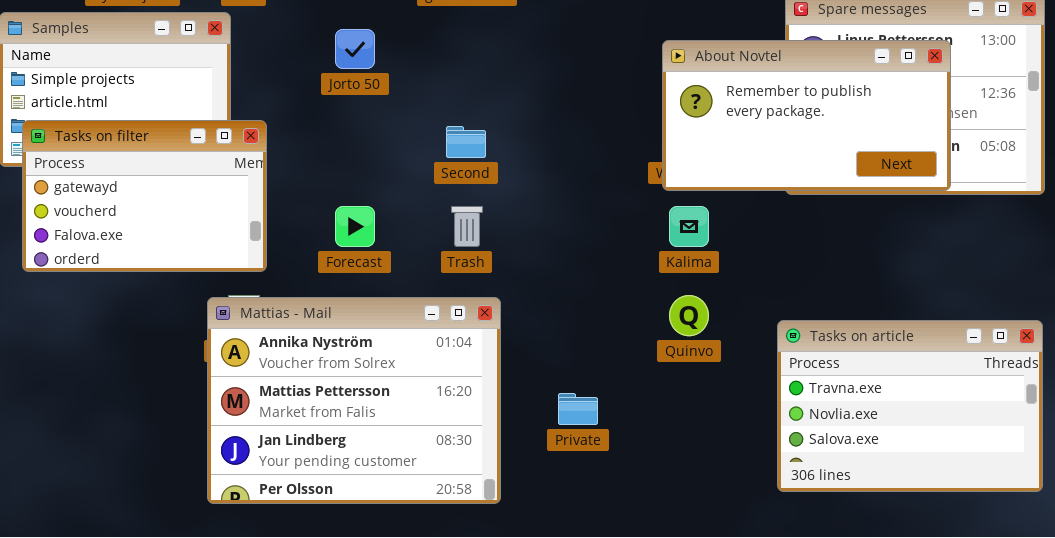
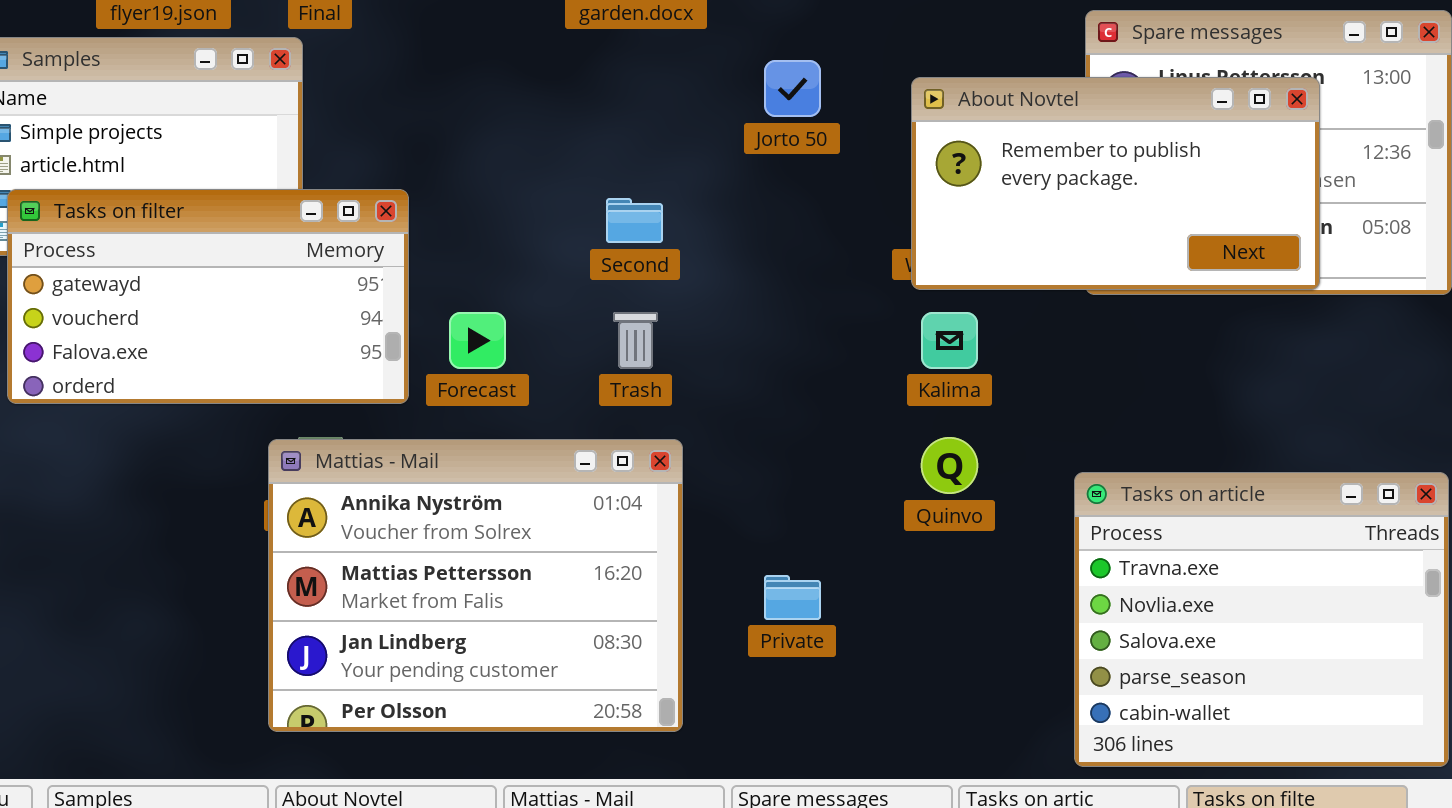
Jorto 50: [335,29,375,69] -> [764,60,821,117], moved
Tasks on filter: [22,120,267,272] -> [7,189,409,404], resized
Tasks on article: [777,320,1043,492] -> [1074,472,1449,767], resized

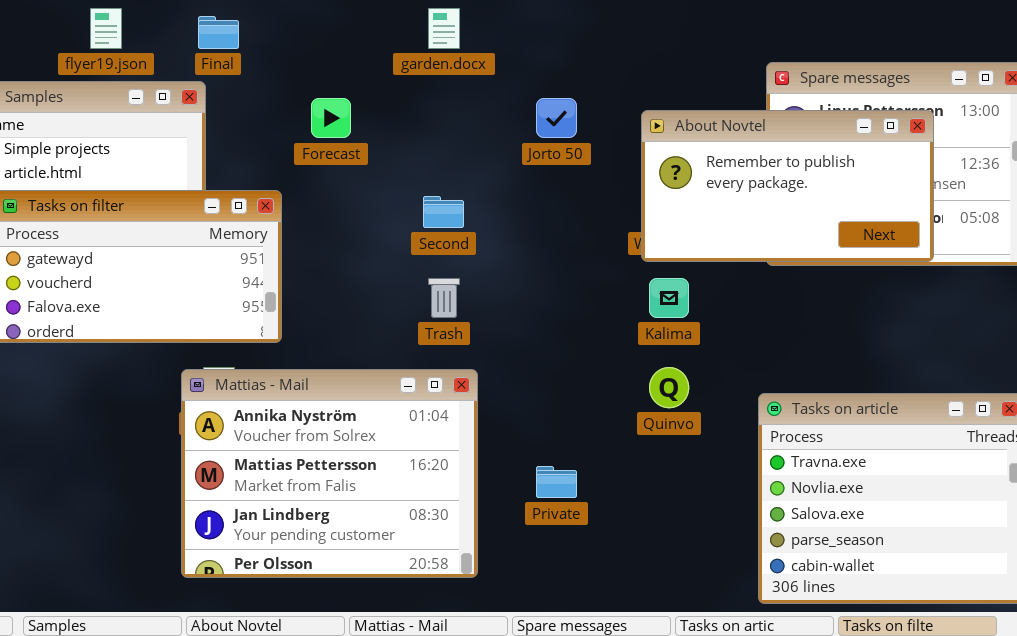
Forecast: [449,312,506,369] -> [311,98,351,138], moved

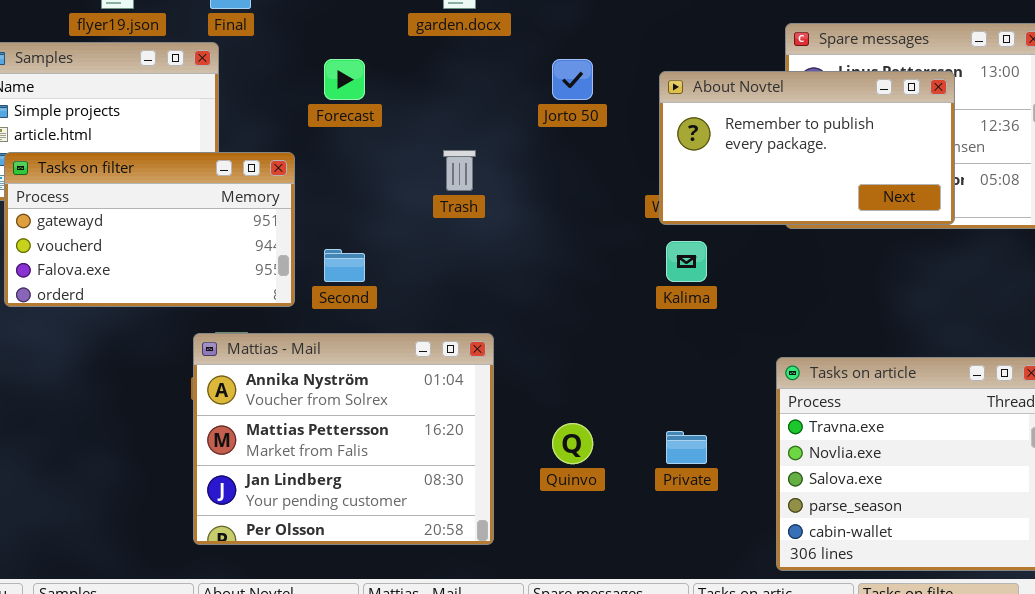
Second: [423,196,464,228] -> [324,249,365,282], moved
Trash: [428,278,460,318] -> [443,150,476,191], moved
Quinvo: [649,367,689,408] -> [552,423,593,464], moved
Private: [536,466,577,498] -> [666,431,707,464], moved

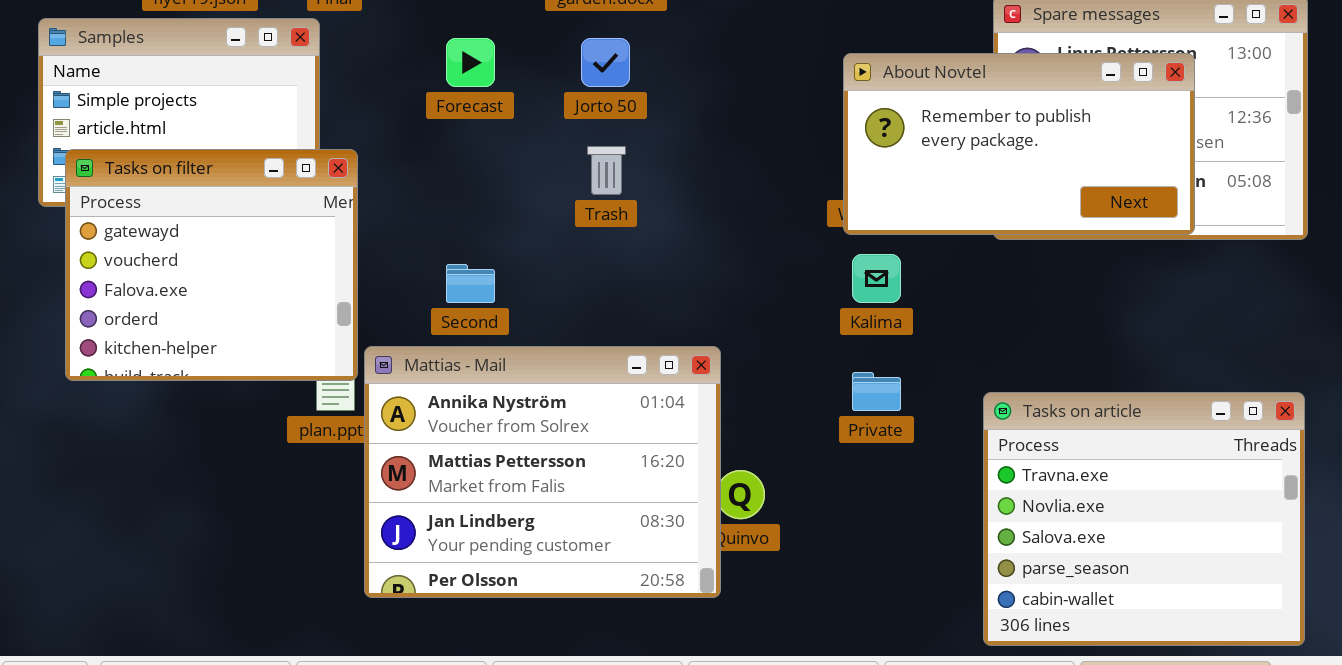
Jorto 50: [552,59,593,100] -> [581,38,630,87], moved
Tasks on filter: [4,152,295,307] -> [65,149,358,381], resized
Mattias - Mail: [193,333,494,545] -> [364,346,721,598], moved
Private: [666,431,707,464] -> [852,372,901,411], moved

